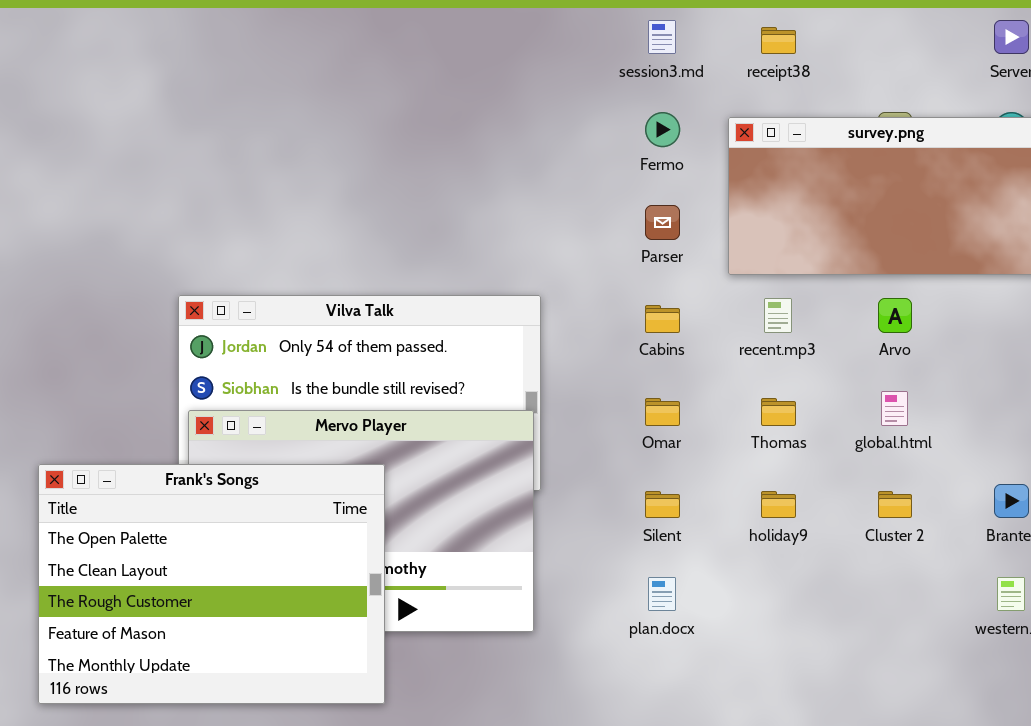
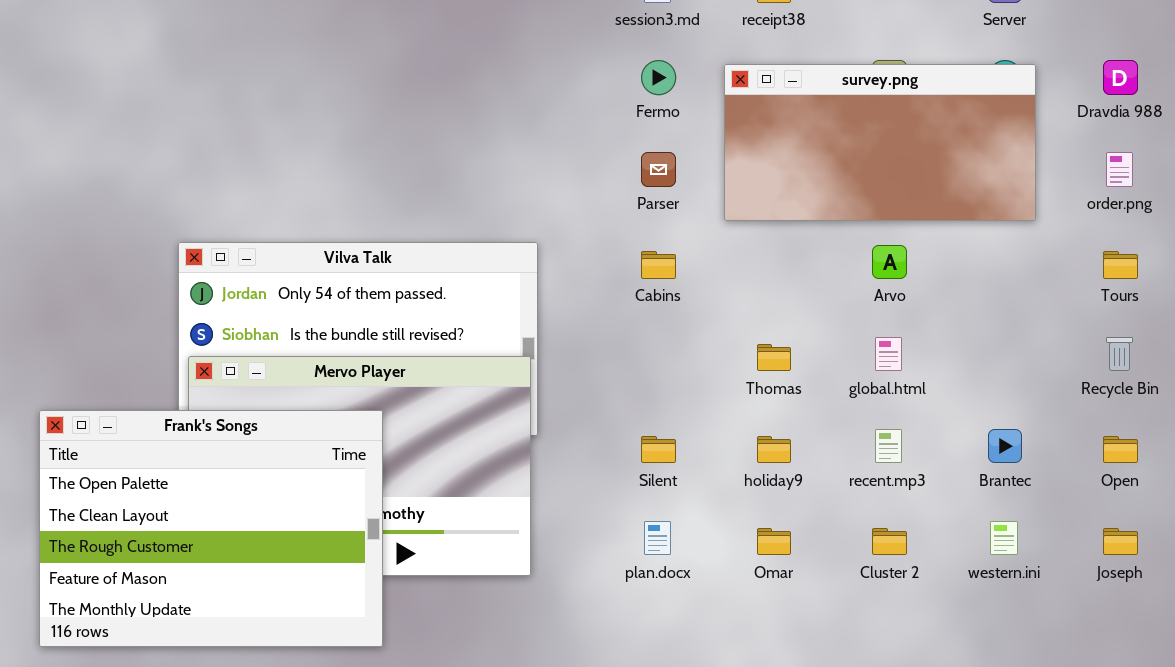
recent.mp3: [764,298,792,333] -> [875,429,902,463], moved
Omar: [645,398,680,426] -> [757,528,791,555], moved
Cluster 2: [878,491,912,518] -> [872,528,907,555], moved

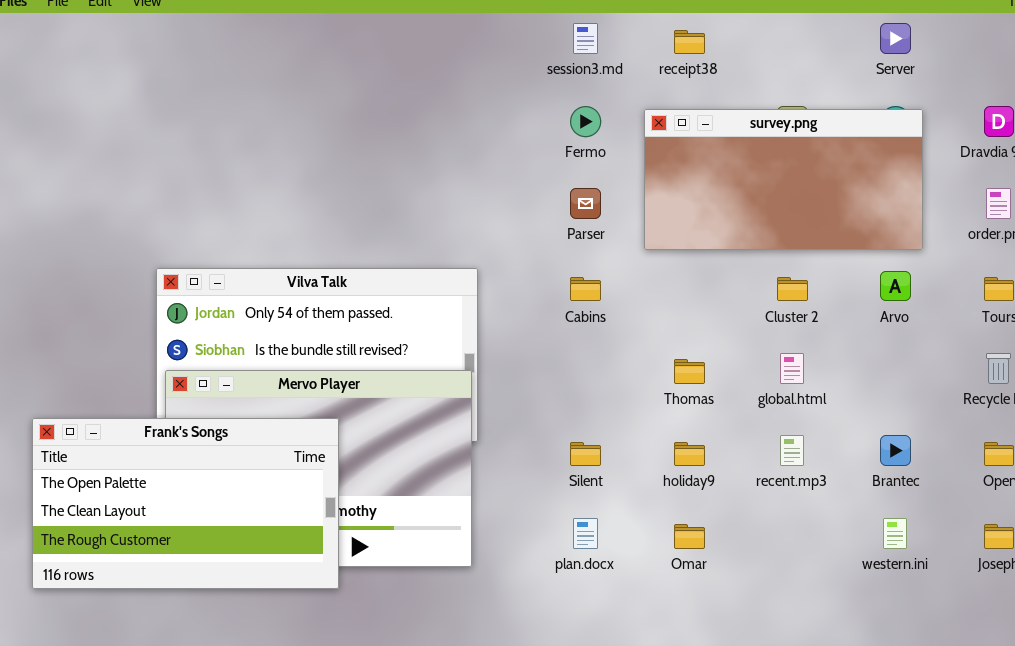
Arvo: [872,245,907,279] -> [880,271,911,301], moved
Frank's Songs: [39,410,383,647] -> [32,418,339,589], resized
Cluster 2: [872,528,907,555] -> [777,277,808,301], moved

